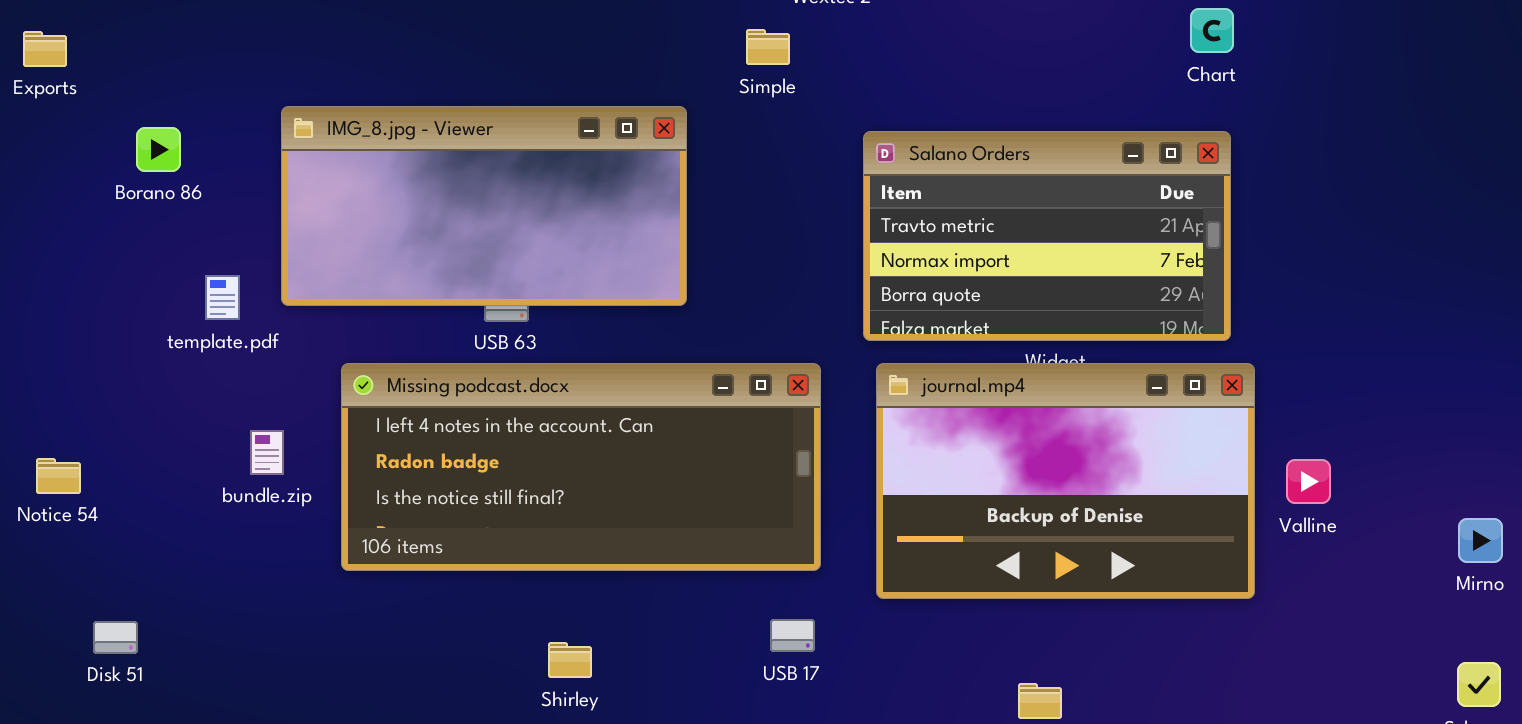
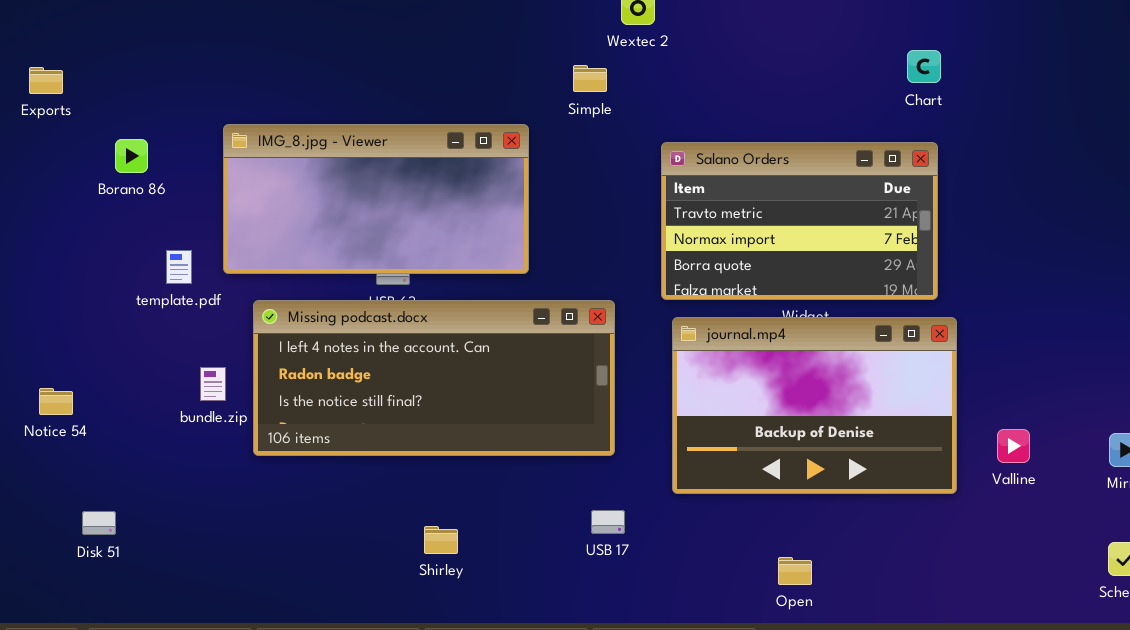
Missing podcast.docx: [341,363,821,571] -> [253,300,615,456], moved
Valline: [1286,459,1331,504] -> [997,429,1030,463], moved

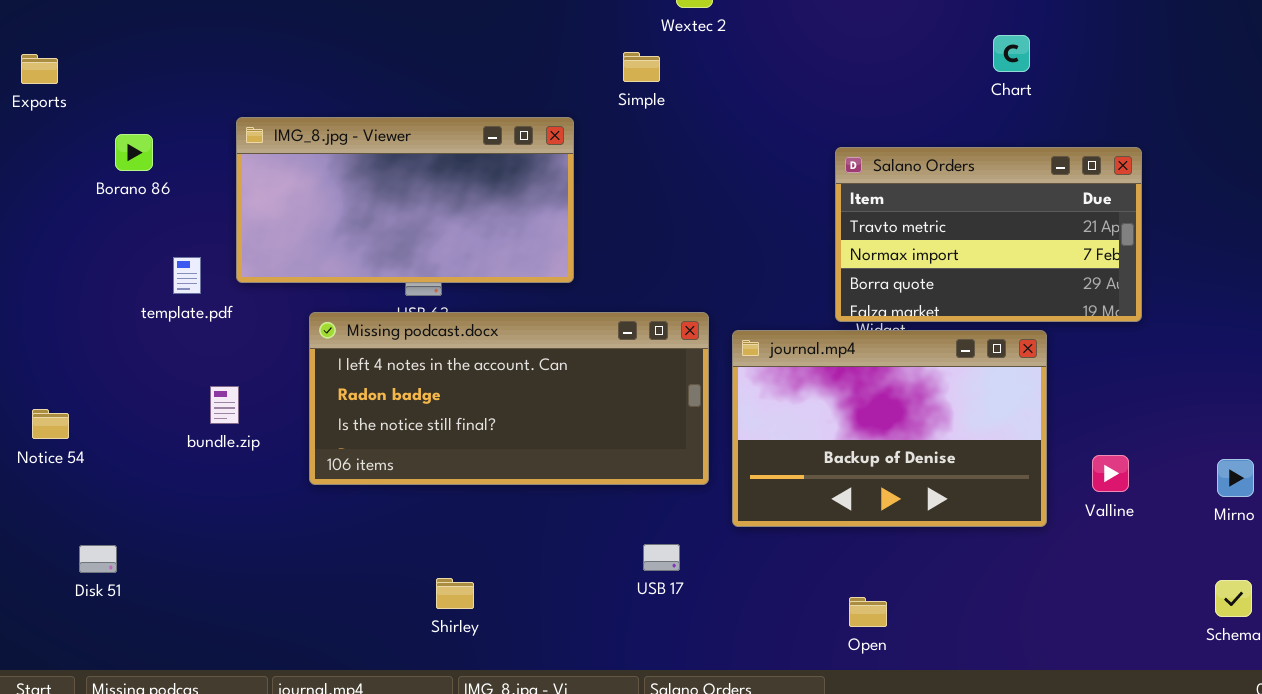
Salano Orders: [661,142,938,300] -> [835,147,1142,322], moved
Missing podcast.docx: [253,300,615,456] -> [309,312,709,485], moved
Shirley: [424,526,458,554] -> [436,578,474,609], moved

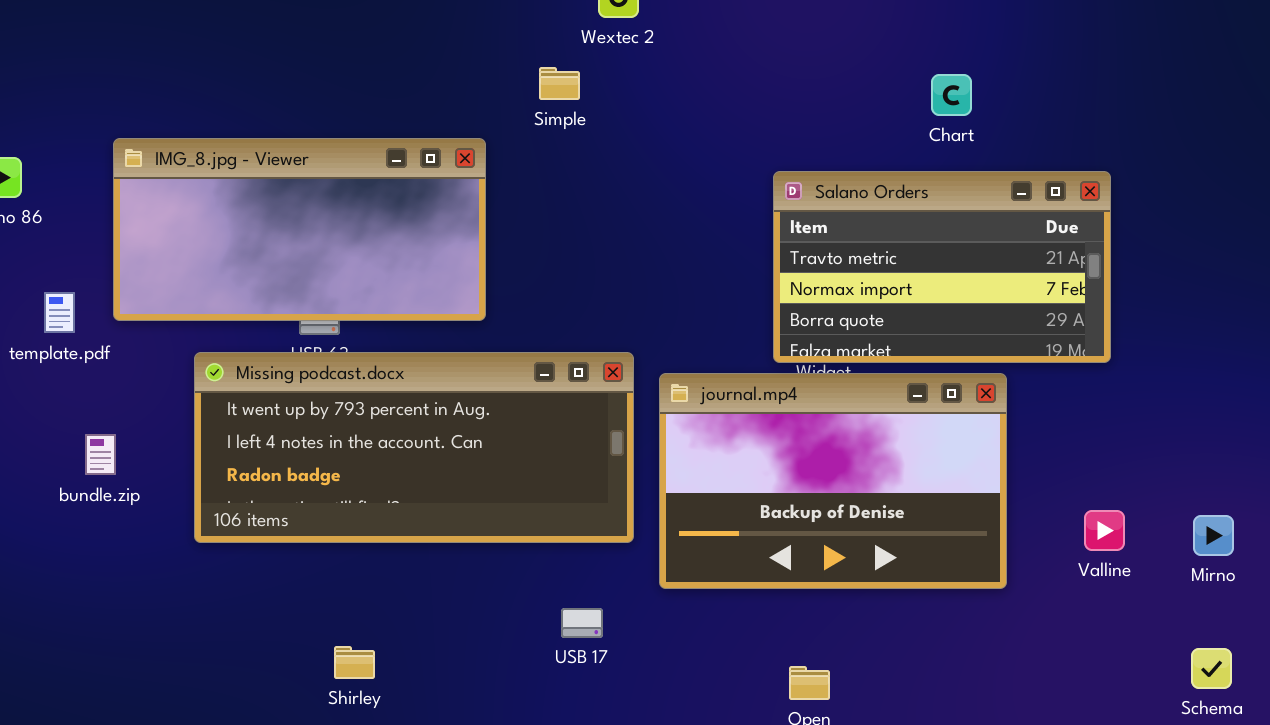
Chart: [993,35,1030,72] -> [931,74,972,116], moved
Missing podcast.docx: [309,312,709,485] -> [194,352,634,543], scrolled up 1 row
Valline: [1092,455,1129,492] -> [1084,510,1125,551], moved

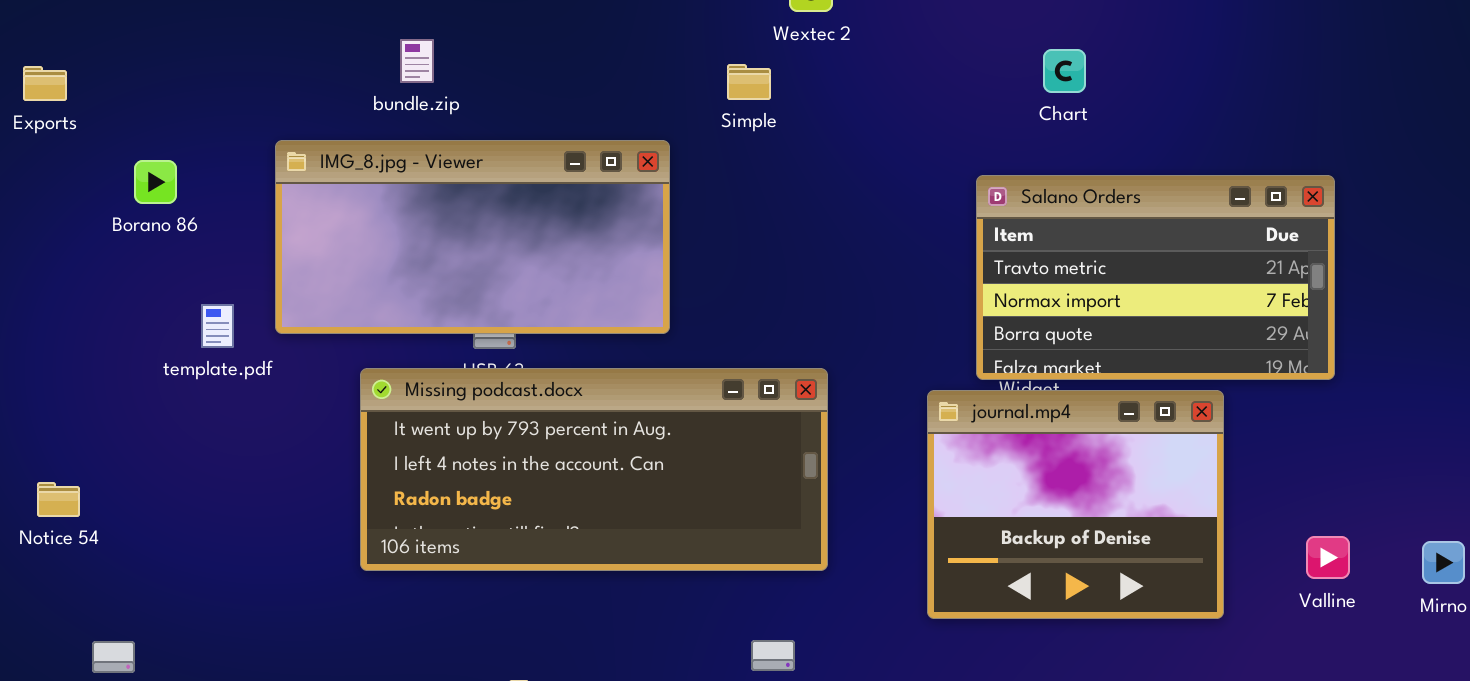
Chart: [931,74,972,116] -> [1043,49,1086,93], moved
journal.mp4: [659,373,1007,589] -> [927,390,1224,619], resized
bundle.zip: [85,434,116,475] -> [400,39,434,83], moved

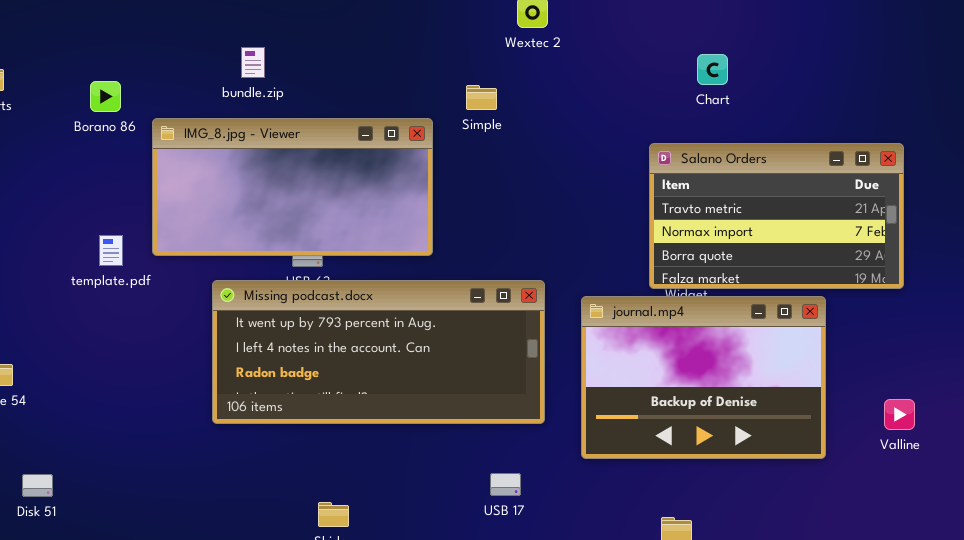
Simple: [727,64,771,100] -> [466,85,497,110], moved
Borano 86: [134,160,177,204] -> [90,81,121,112], moved
journal.mp4: [927,390,1224,619] -> [581,296,826,459], resized

